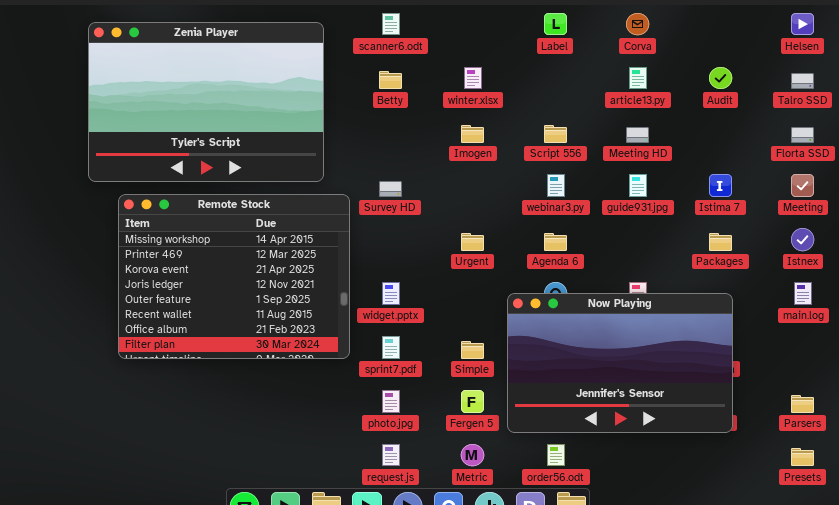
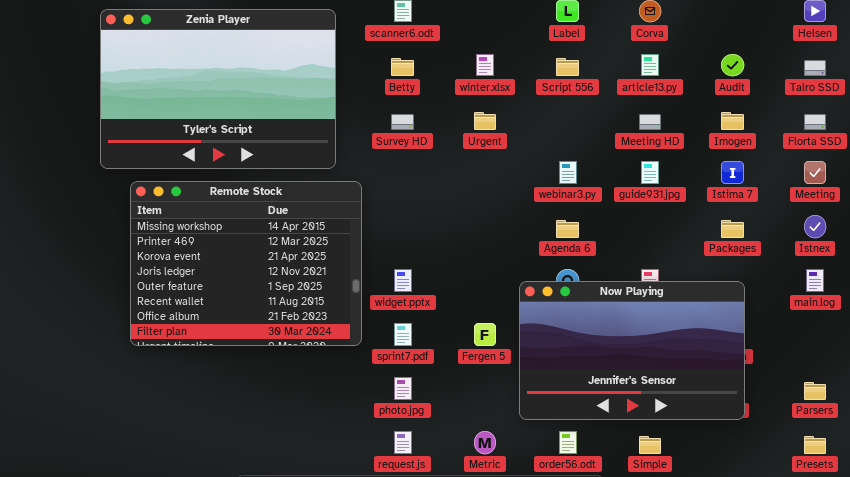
Imogen: [461,125,484,143] -> [721,112,744,130], moved
Script 556: [544,125,567,143] -> [556,58,579,76], moved
Survey HD: [379,181,402,197] -> [391,114,414,130], moved
Urgent: [461,233,484,251] -> [474,112,496,130], moved
Simple: [461,341,484,359] -> [639,436,661,454], moved
Fergen 5: [461,390,484,413] -> [474,323,496,346], moved

